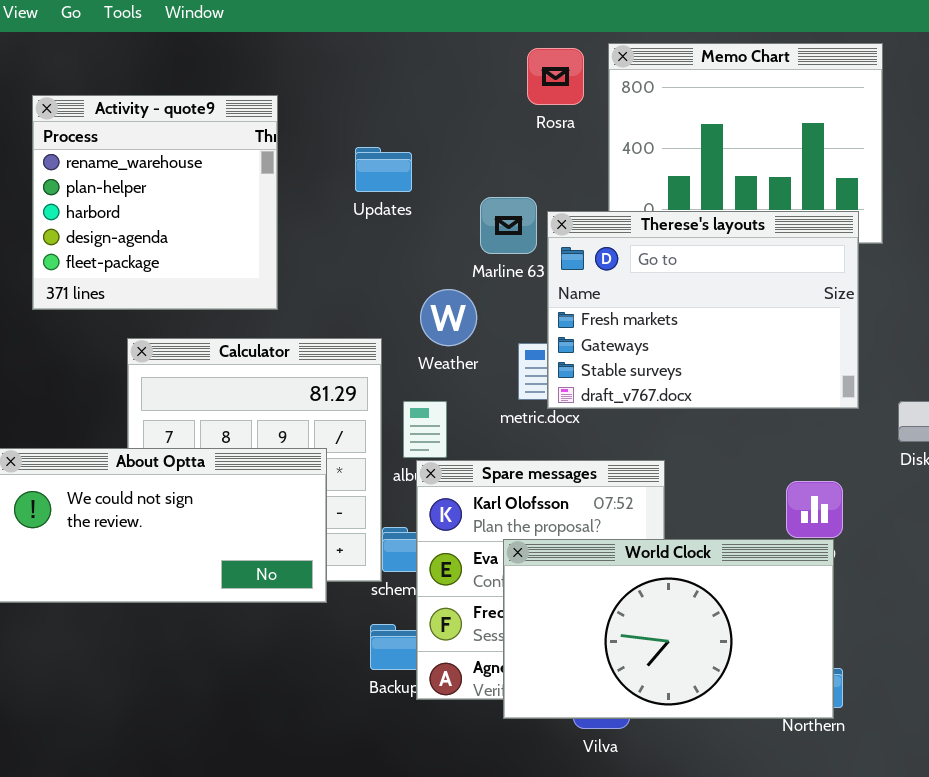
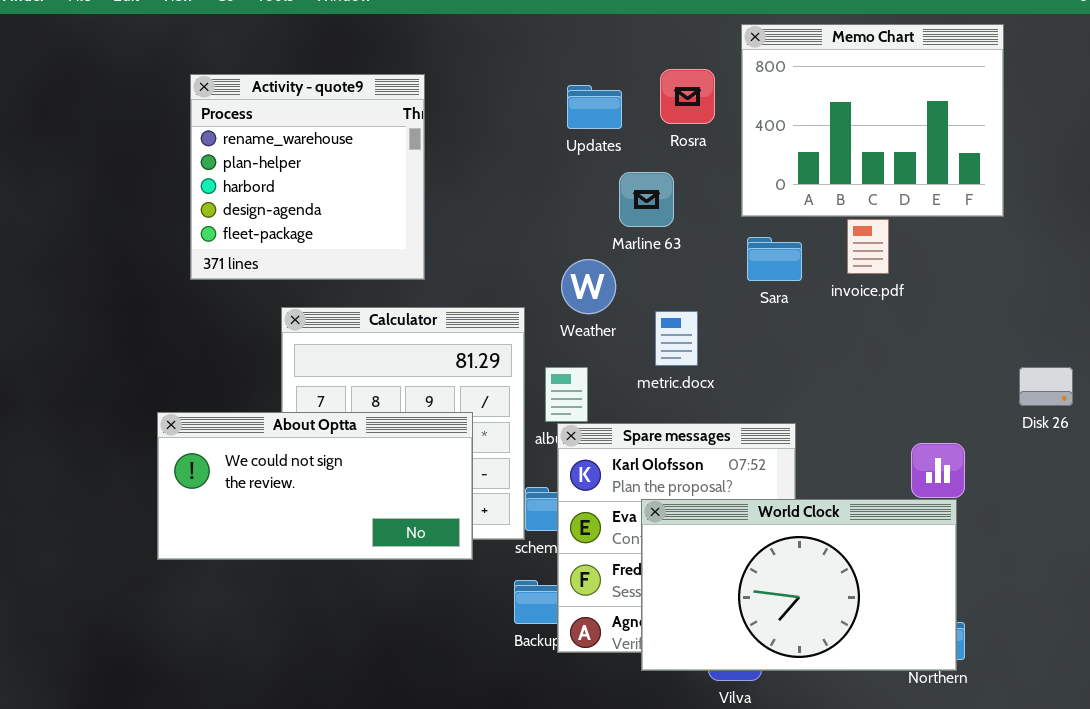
Rosra: [527,48,584,105] -> [660,69,715,124], moved
Updates: [355,147,412,192] -> [567,85,622,129], moved
Therese's layouts: [547,211,859,409] -> none, closed

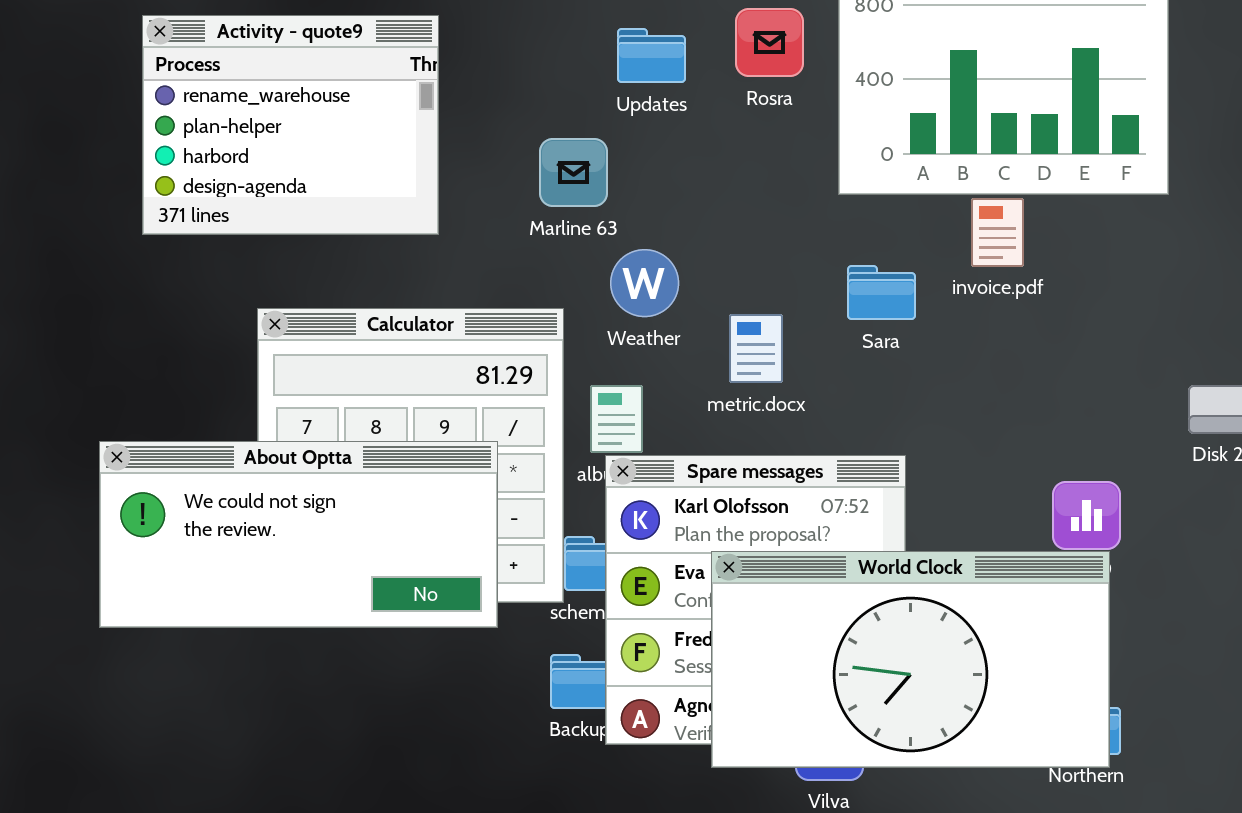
Activity - quote9: [190,74,425,280] -> [142,15,439,235], resized
Marline 63: [619,172,674,227] -> [539,138,608,207], moved
Sara: [747,237,802,281] -> [847,265,916,320], moved

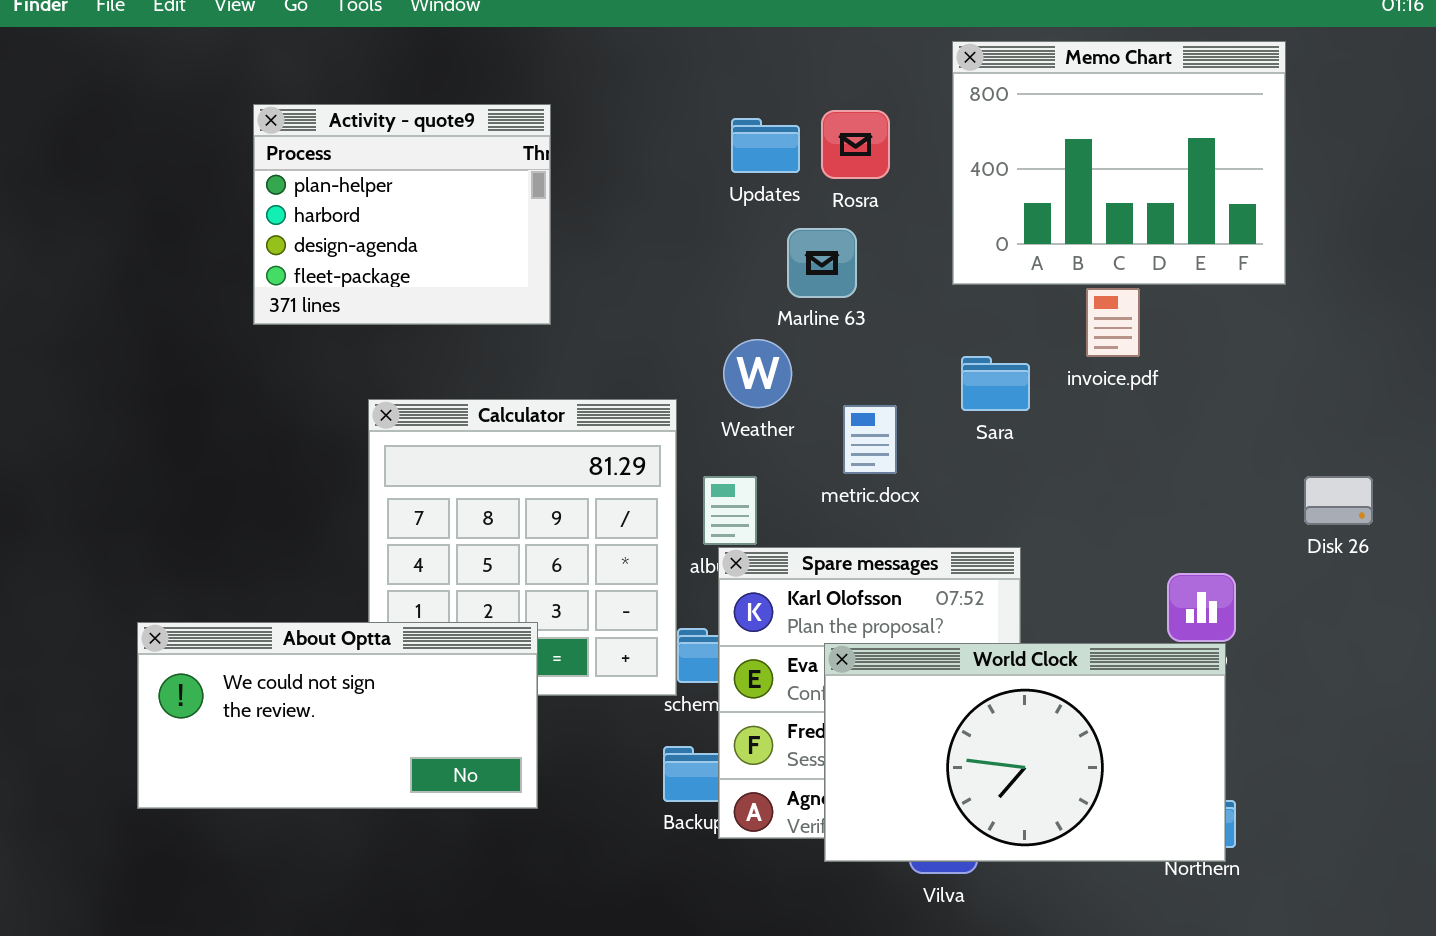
Rosra: [735,8,804,77] -> [821,110,890,179], moved
Activity - quote9: [142,15,439,235] -> [253,104,551,325], scrolled down 1 row
Marline 63: [539,138,608,207] -> [787,228,857,298], moved
About Optta: [99,441,498,628] -> [137,622,538,809], moved

